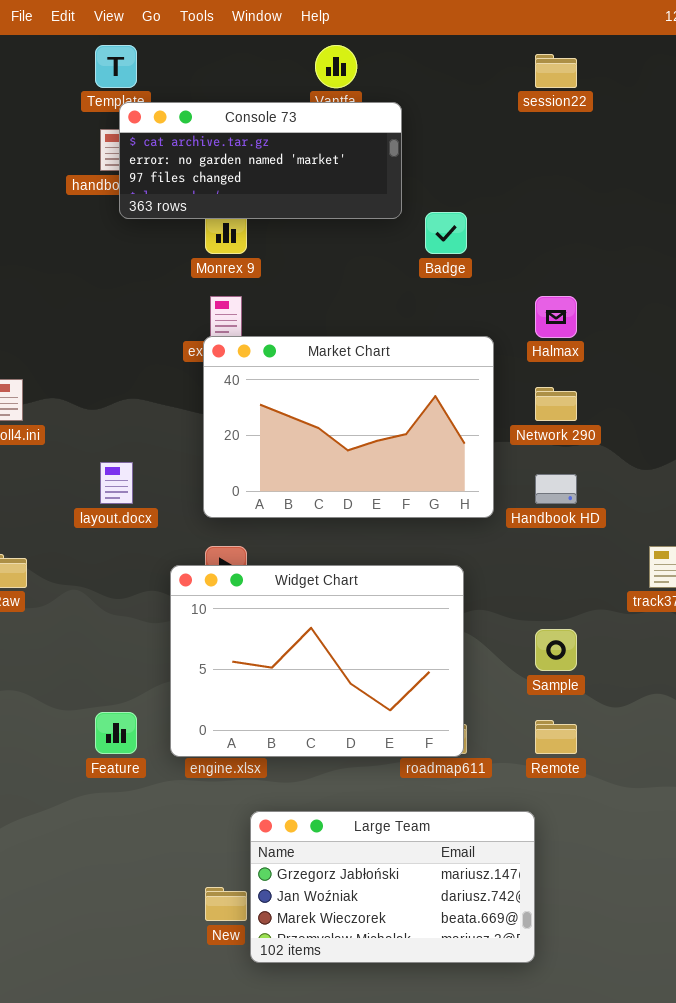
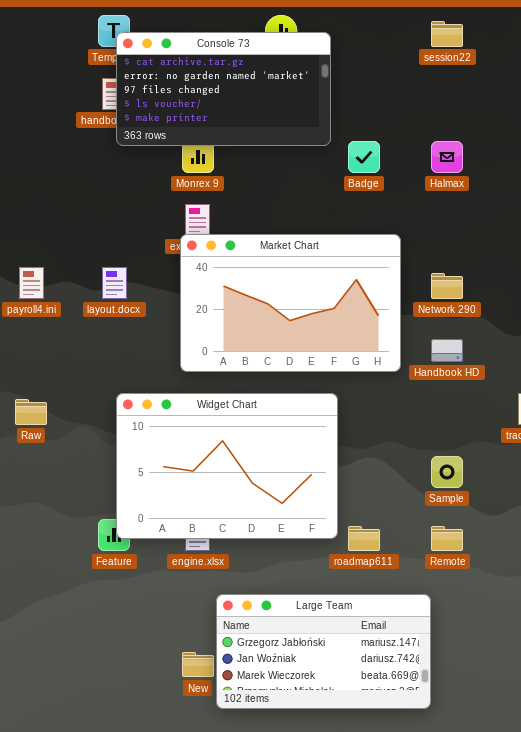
Console 73: [119,102,402,219] -> [116,32,331,146], resized
Halmax: [535,296,577,338] -> [431,141,463,173], moved
layout.docx: [100,462,133,504] -> [102,267,127,299], moved
Widget Chart: [170,565,464,757] -> [116,393,338,539], moved

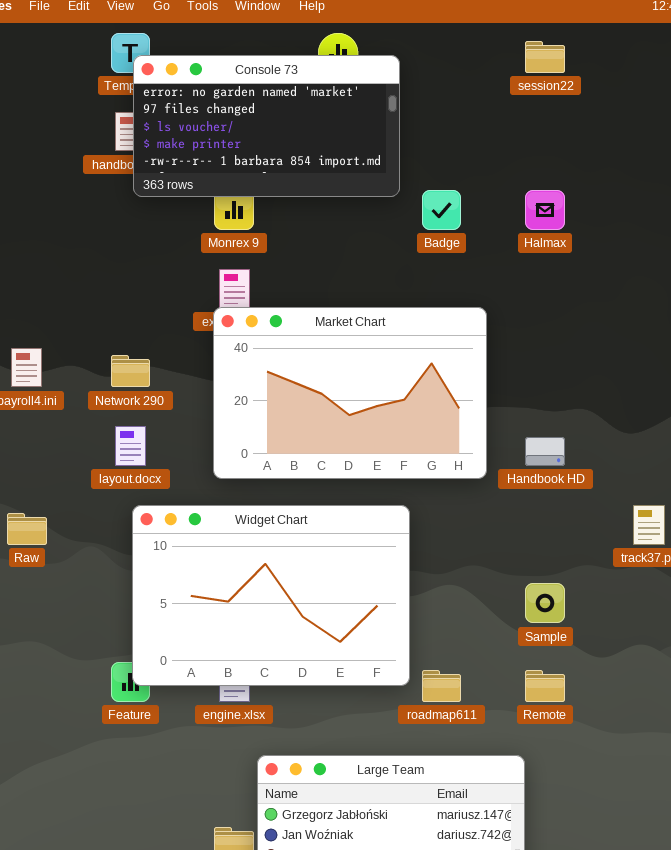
Console 73: [116,32,331,146] -> [133,55,400,197], scrolled down 1 row
layout.docx: [102,267,127,299] -> [115,426,146,466], moved
Network 290: [431,273,463,299] -> [111,355,150,387], moved

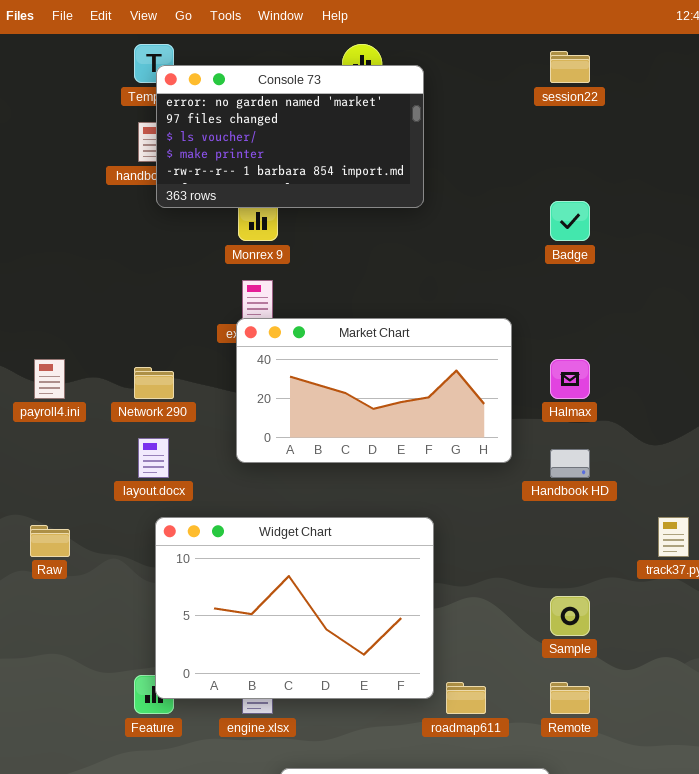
Badge: [422,190,461,230] -> [550,201,590,241], moved
Halmax: [525,190,565,230] -> [550,359,590,399], moved
Market Chart: [213,307,487,479] -> [236,318,512,463], resized

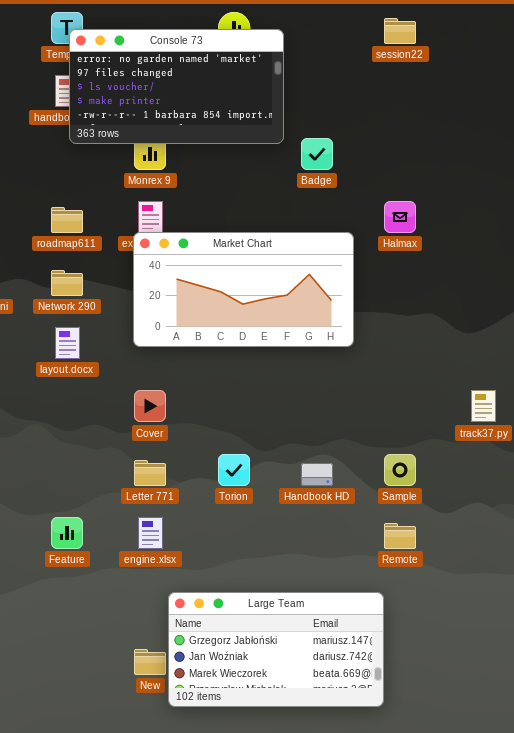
Badge: [550,201,590,241] -> [301,138,333,170], moved
Halmax: [550,359,590,399] -> [384,201,416,233], moved
Handbook HD: [550,449,590,478] -> [301,463,333,486], moved
Widget Chart: [155,517,434,699] -> none, closed
roadmap611: [446,682,486,714] -> [51,207,83,233], moved

